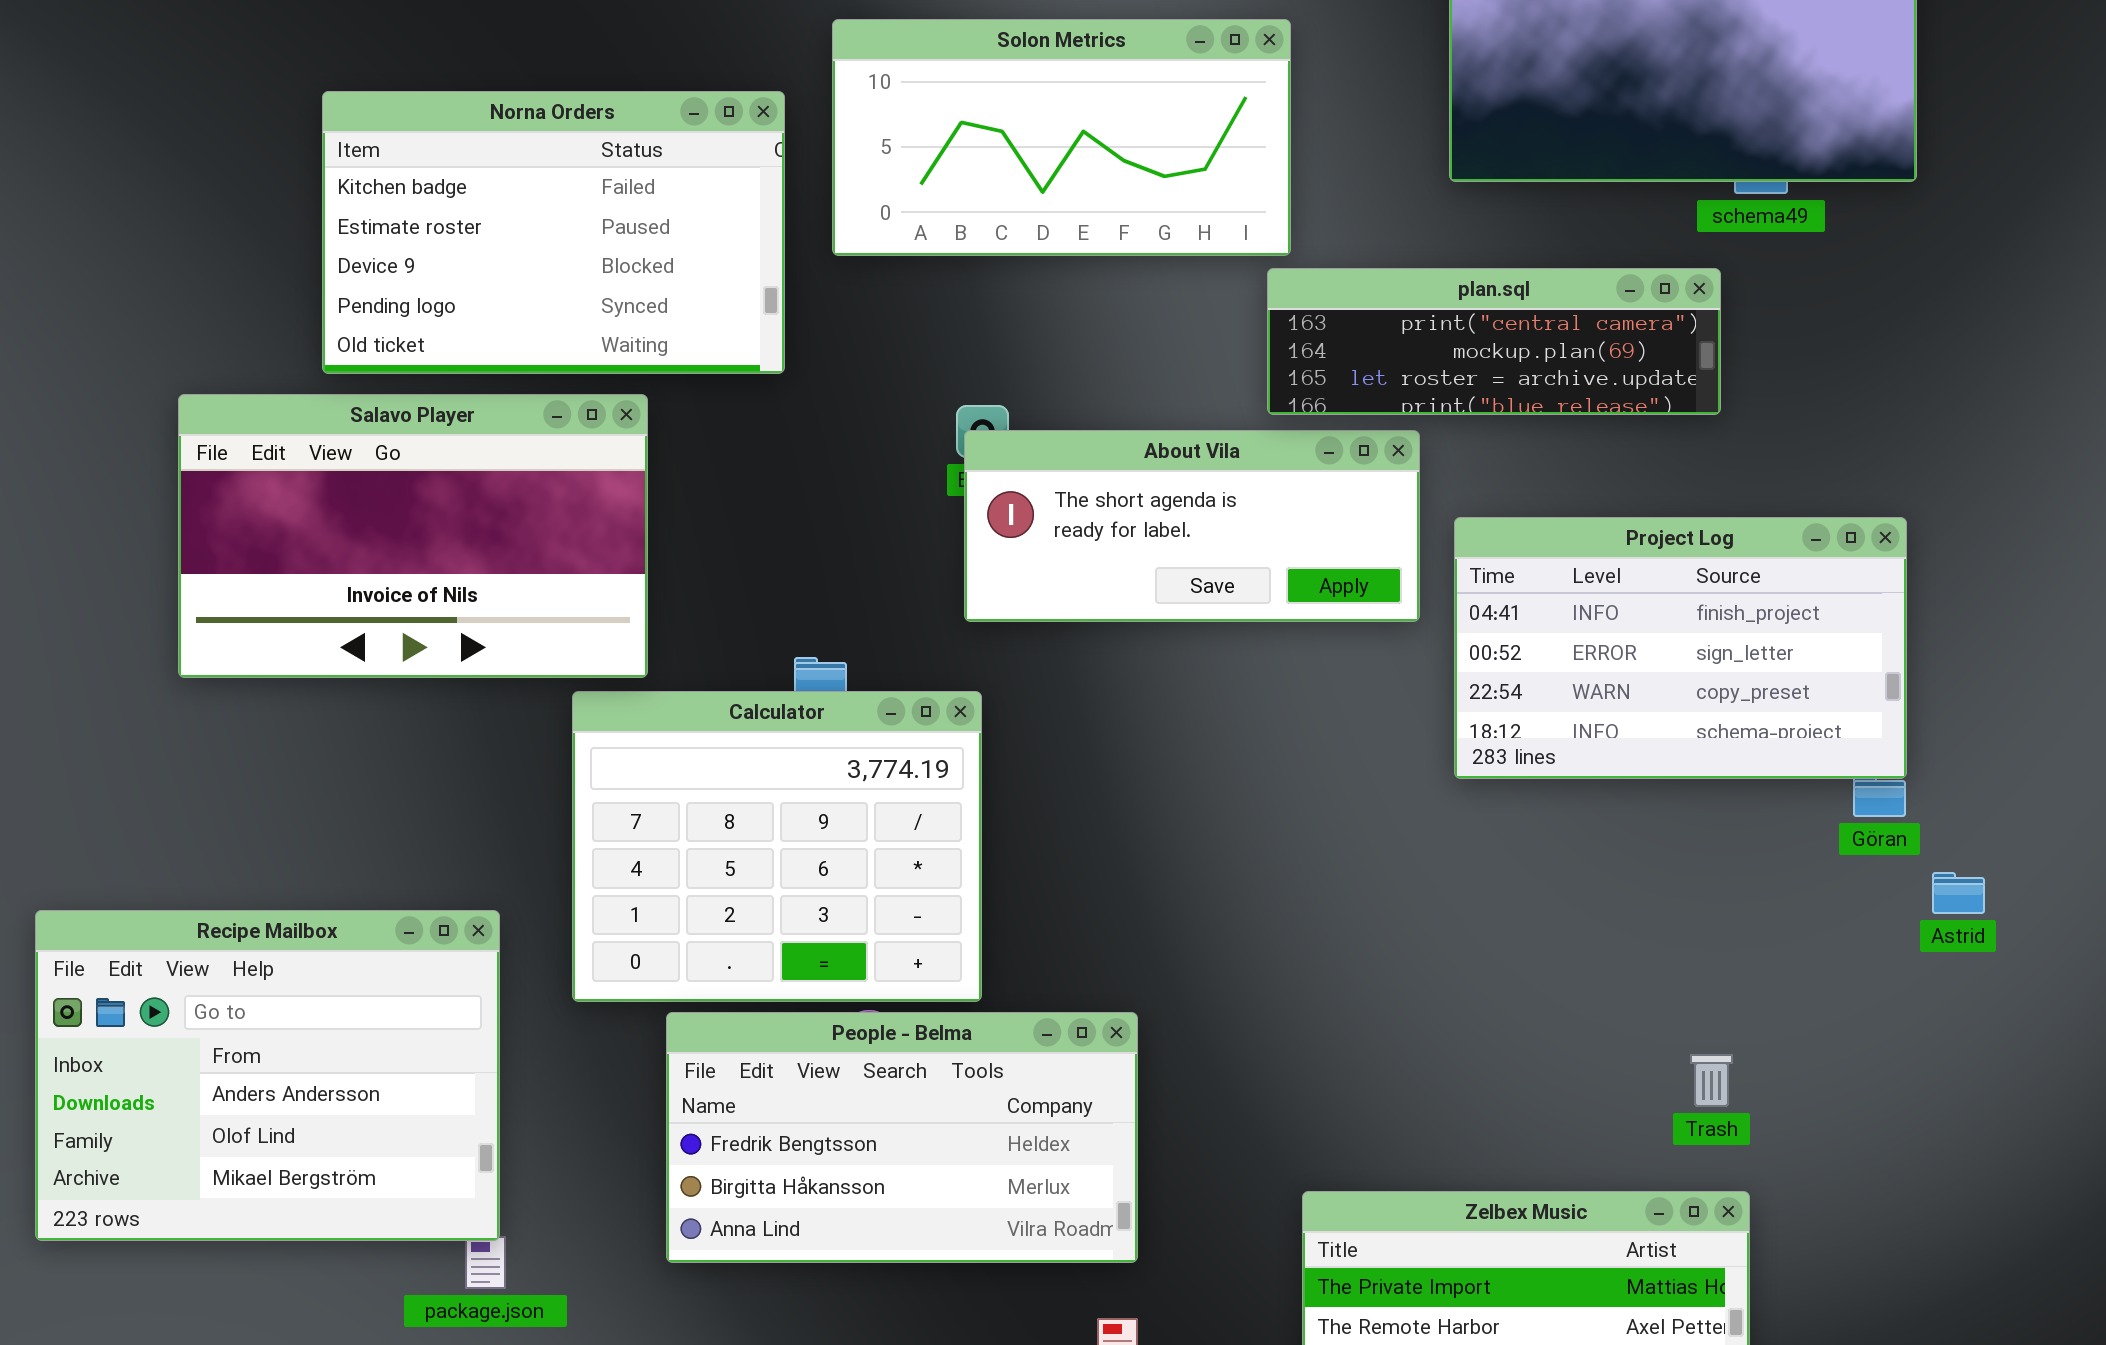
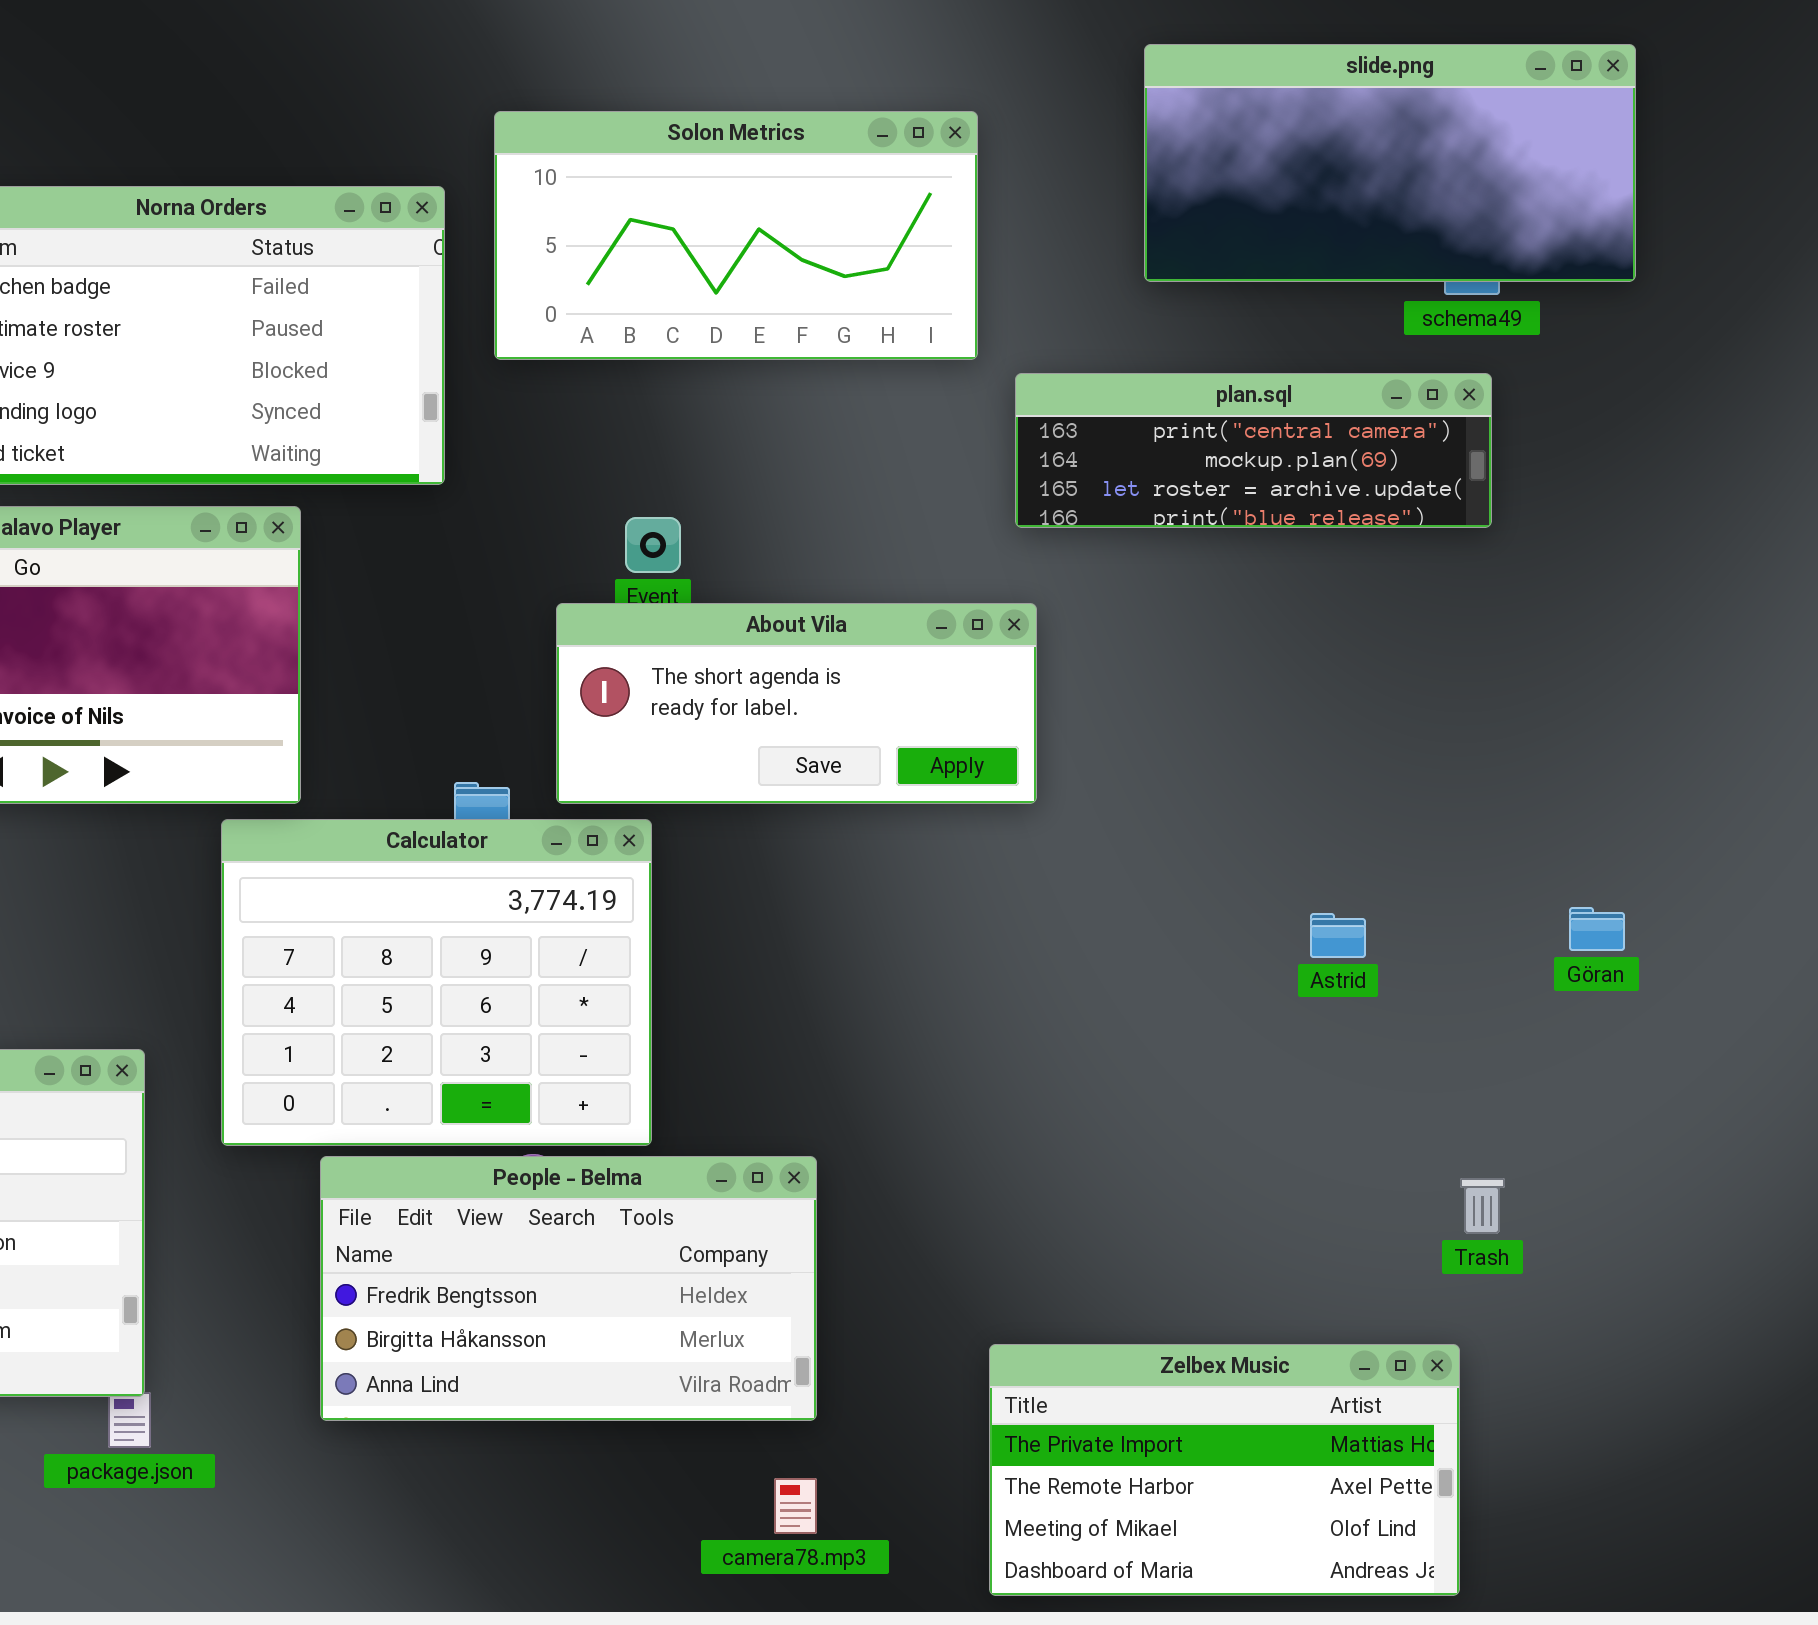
plan.sql: [1267,268,1721,415] -> [1015,373,1492,528], moved
About Vila: [964,430,1420,622] -> [556,603,1037,804], moved
Project Log: [1454,517,1907,779] -> none, closed
Astrid: [1932,872,1985,914] -> [1310,913,1366,958], moved
Trash: [1690,1054,1733,1107] -> [1460,1178,1505,1234], moved

